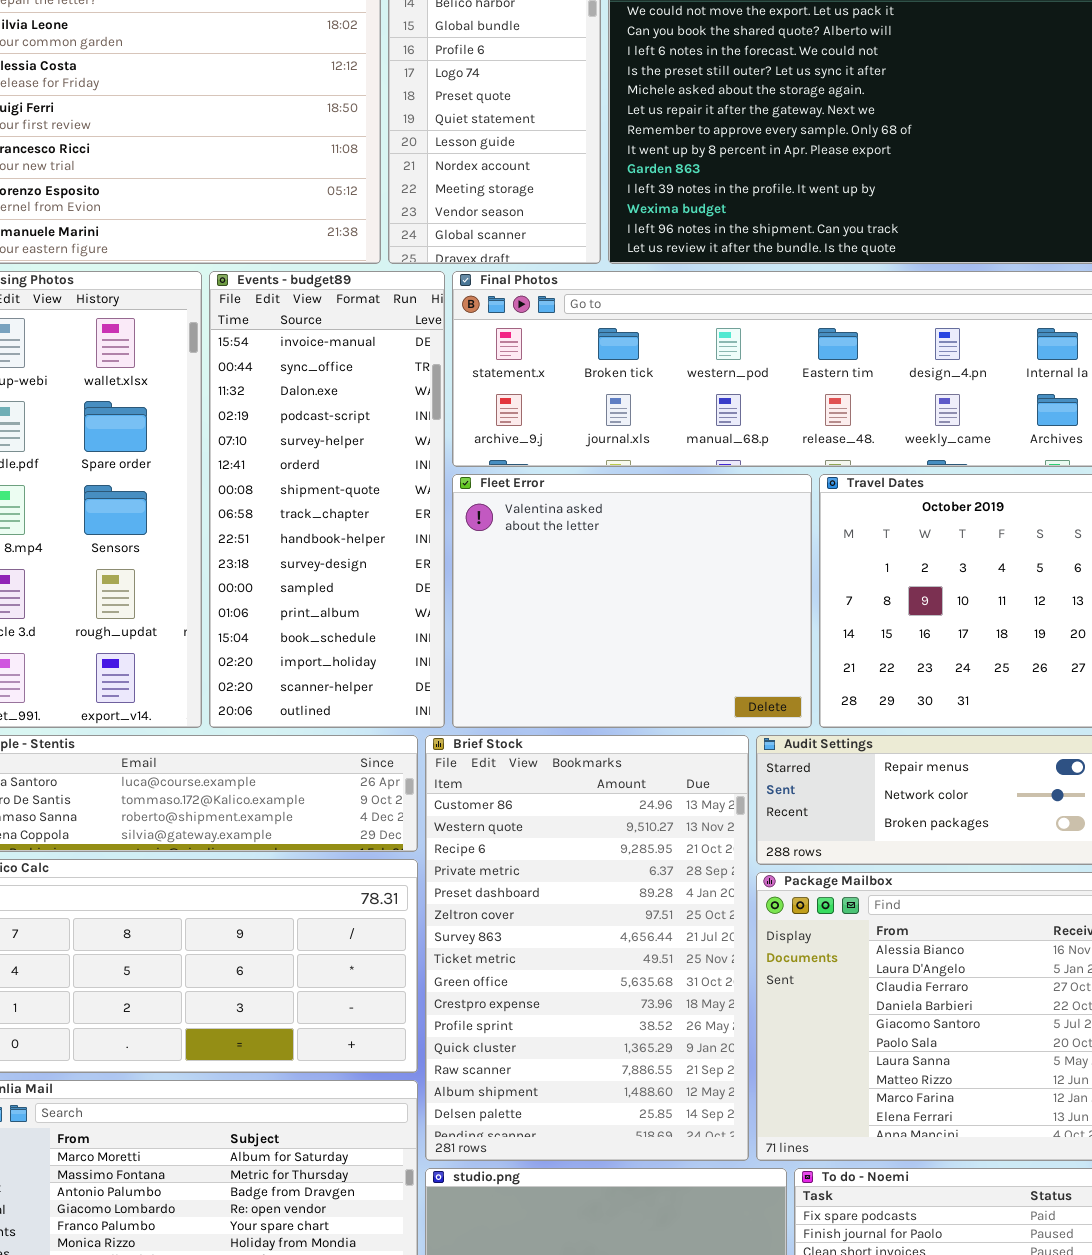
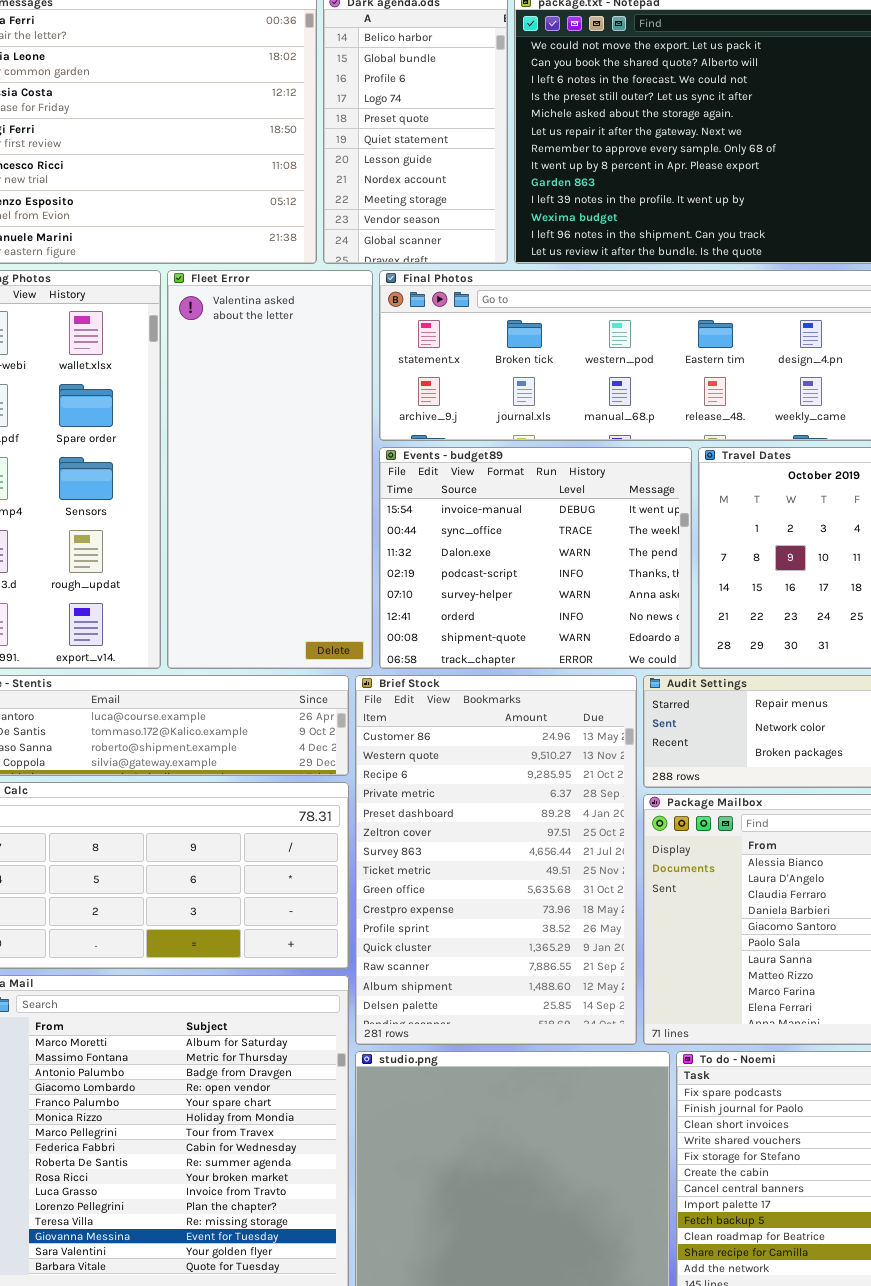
Events - budget89: [209,271,445,728] -> [379,447,692,669], moved, resized
Fleet Error: [452,474,812,728] -> [167,270,373,669], moved, resized

